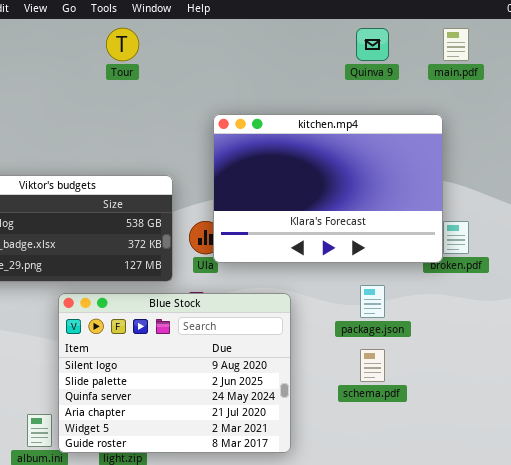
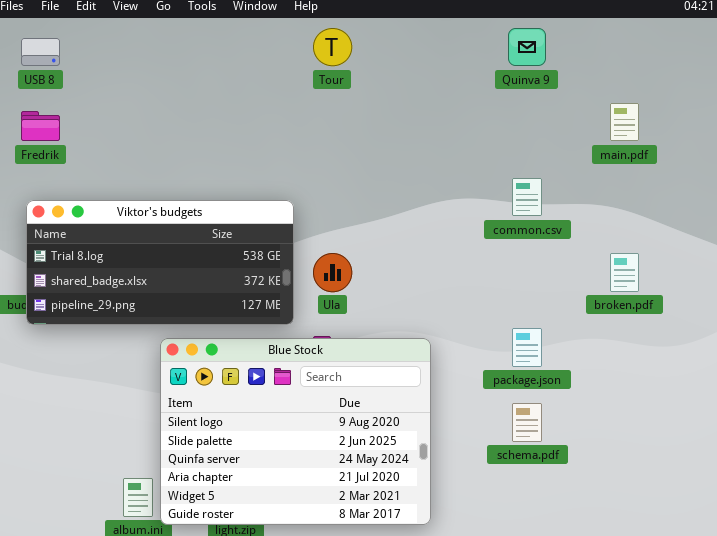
Tour: [106,28,139,61] -> [313,28,352,66], moved
main.pdf: [443,28,469,61] -> [610,103,639,141], moved
kitchen.mp4: [213,114,443,263] -> none, closed

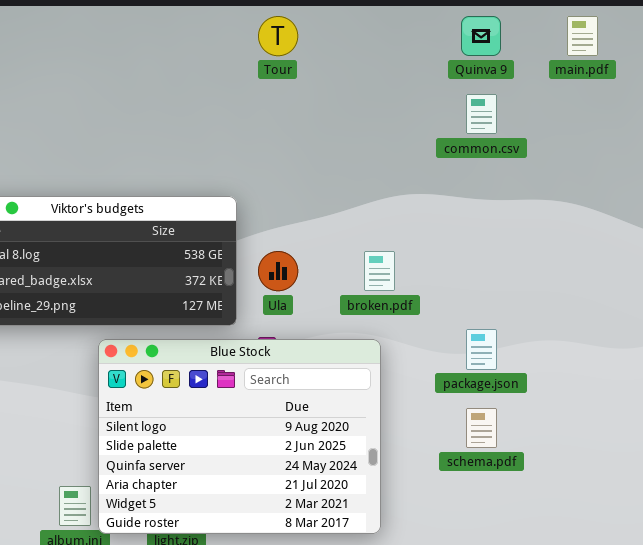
main.pdf: [610,103,639,141] -> [567,16,598,56], moved
common.csv: [512,178,542,216] -> [466,94,497,134], moved
broken.pdf: [610,253,639,292] -> [364,251,395,291], moved

